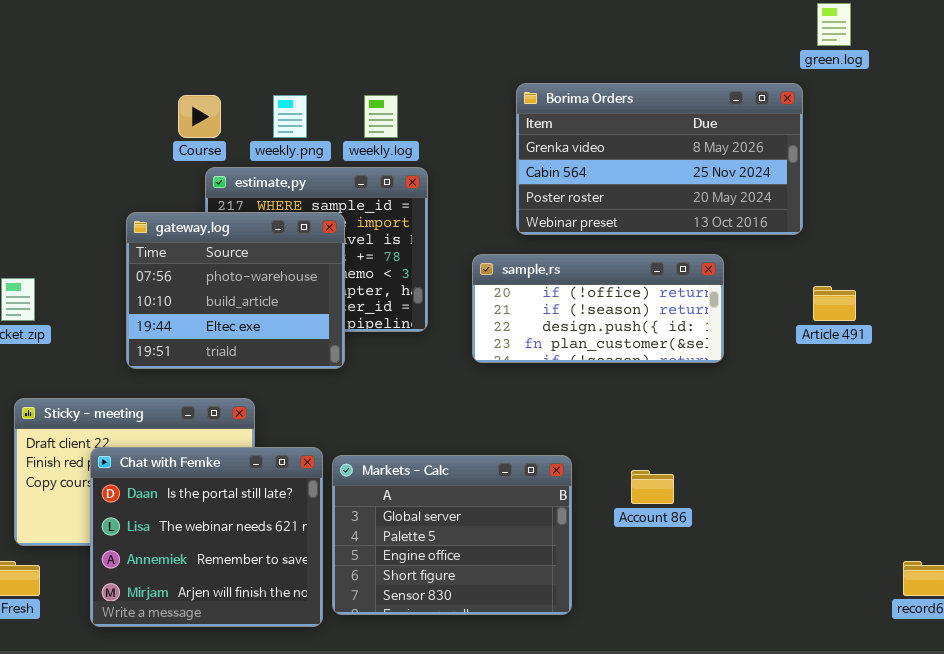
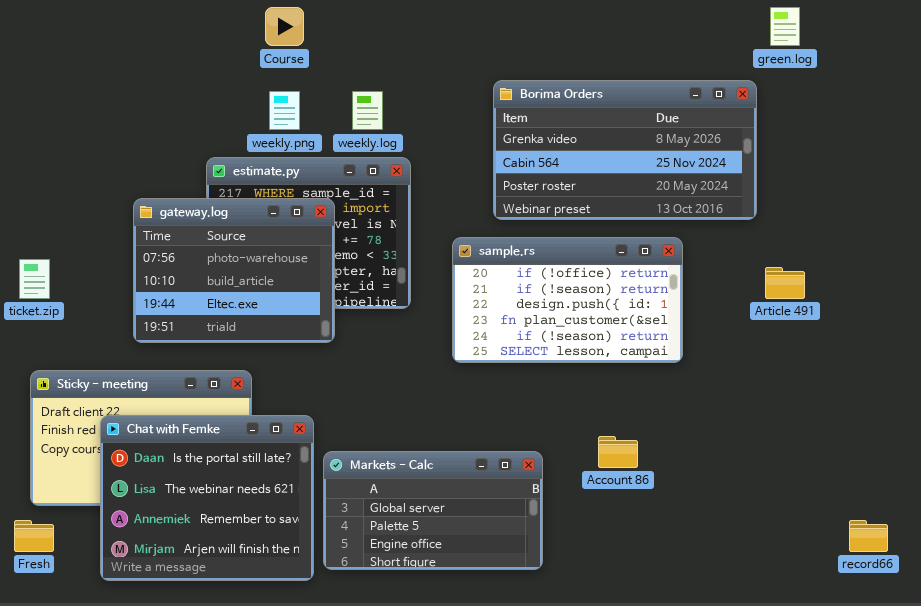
Course: [178,95,221,138] -> [265,7,304,46], moved
sample.rs: [472,254,724,363] -> [452,237,683,363], resized
Markets - Calc: [332,455,572,615] -> [323,451,543,570], resized

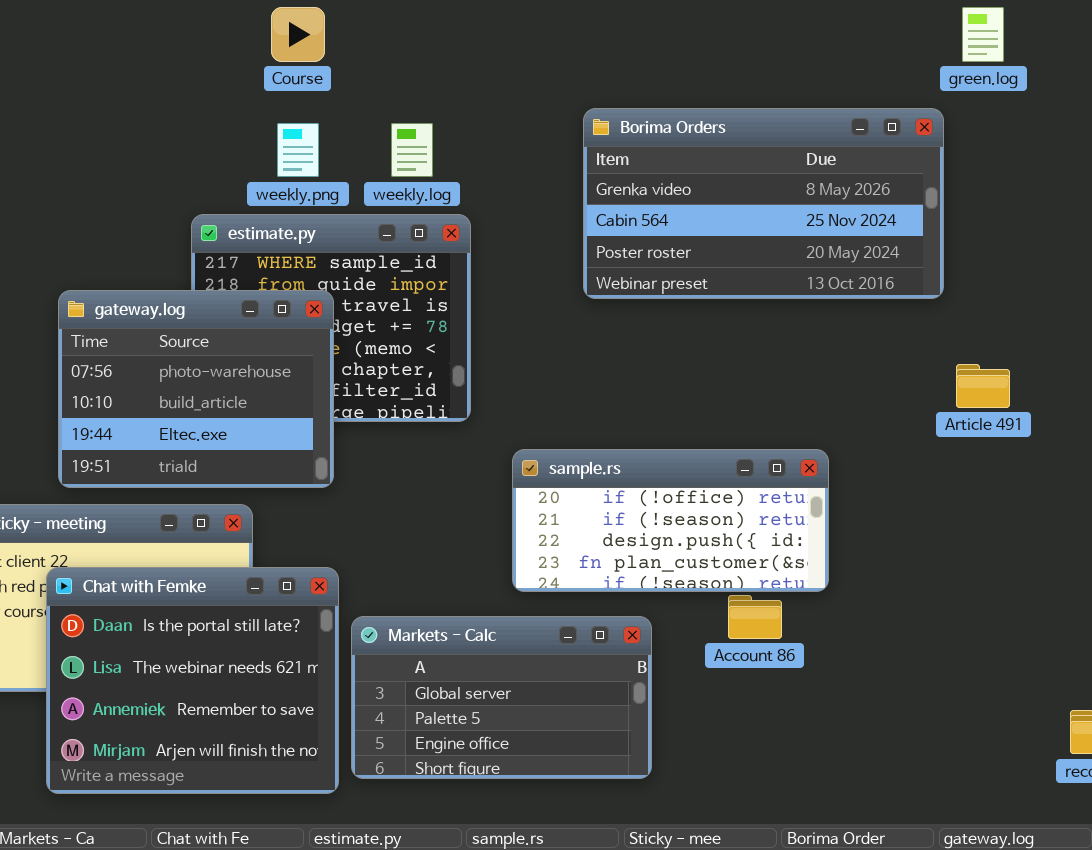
gateway.log: [133,198,335,343] -> [58,290,334,488], moved
sample.rs: [452,237,683,363] -> [512,449,829,592], moved, resized

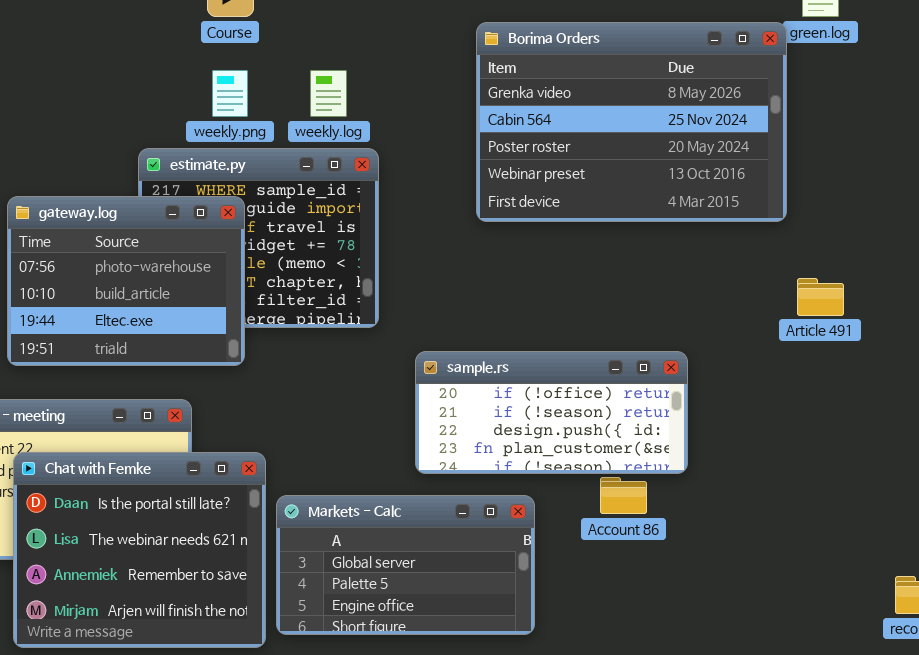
Borima Orders: [583,108,944,299] -> [476,22,787,222], resized
gateway.log: [58,290,334,488] -> [7,196,245,366], moved

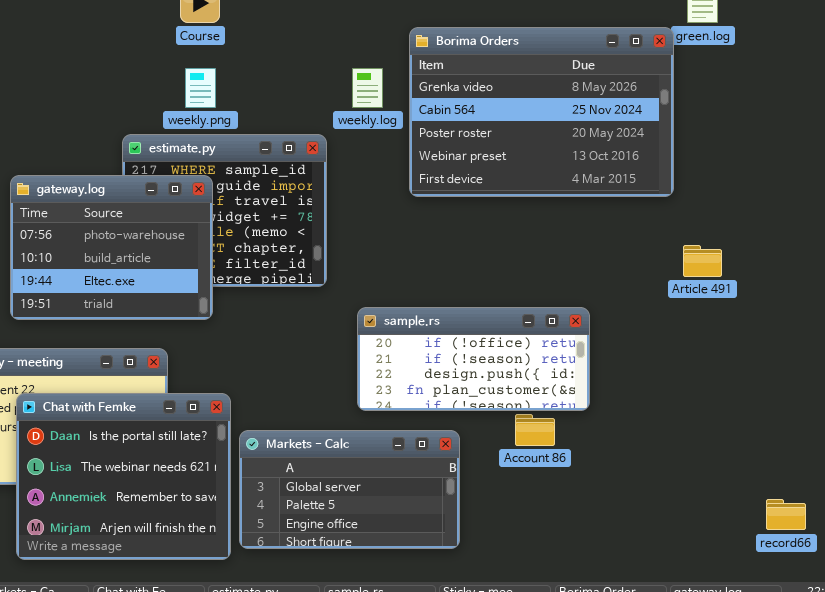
weekly.log: [310,70,347,117] -> [352,68,383,108], moved

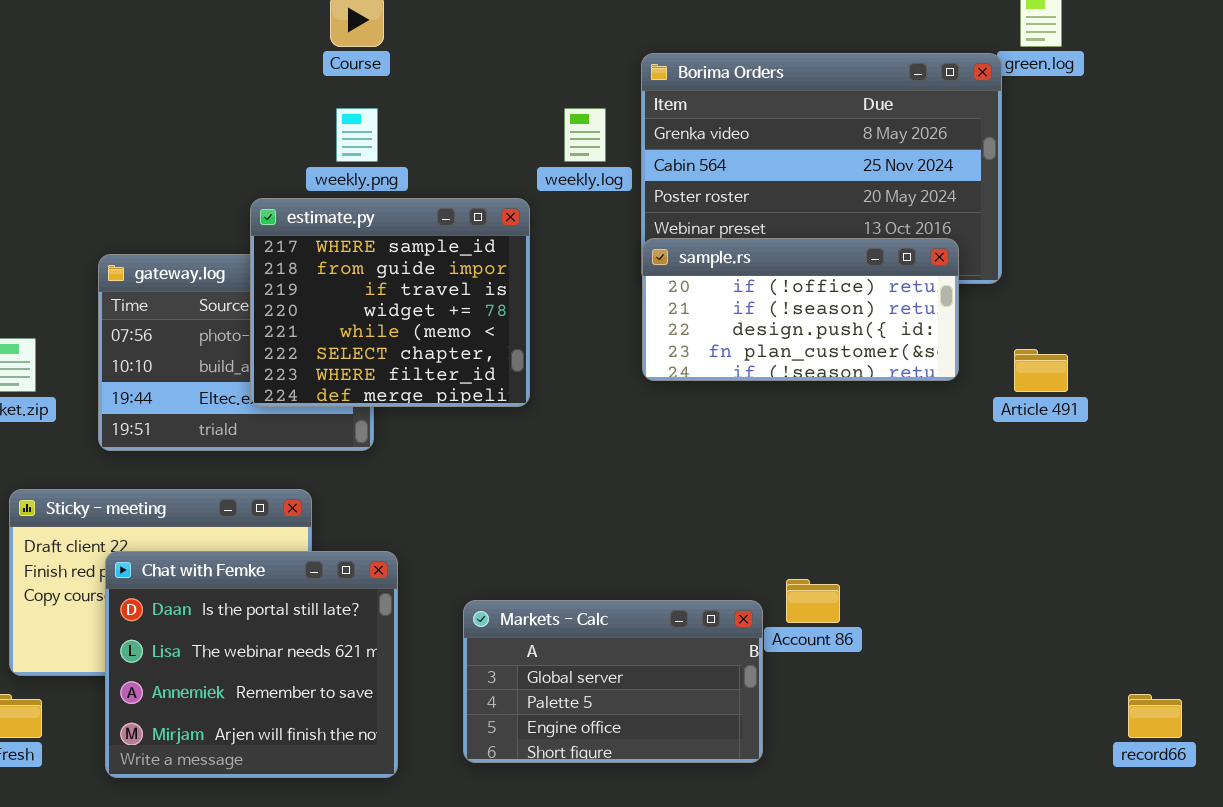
estimate.py: [122,134,327,287] -> [250,198,530,407], raised
sample.rs: [357,307,590,411] -> [642,238,959,381], moved
Markets - Calc: [239,430,460,549] -> [463,600,763,763], moved

